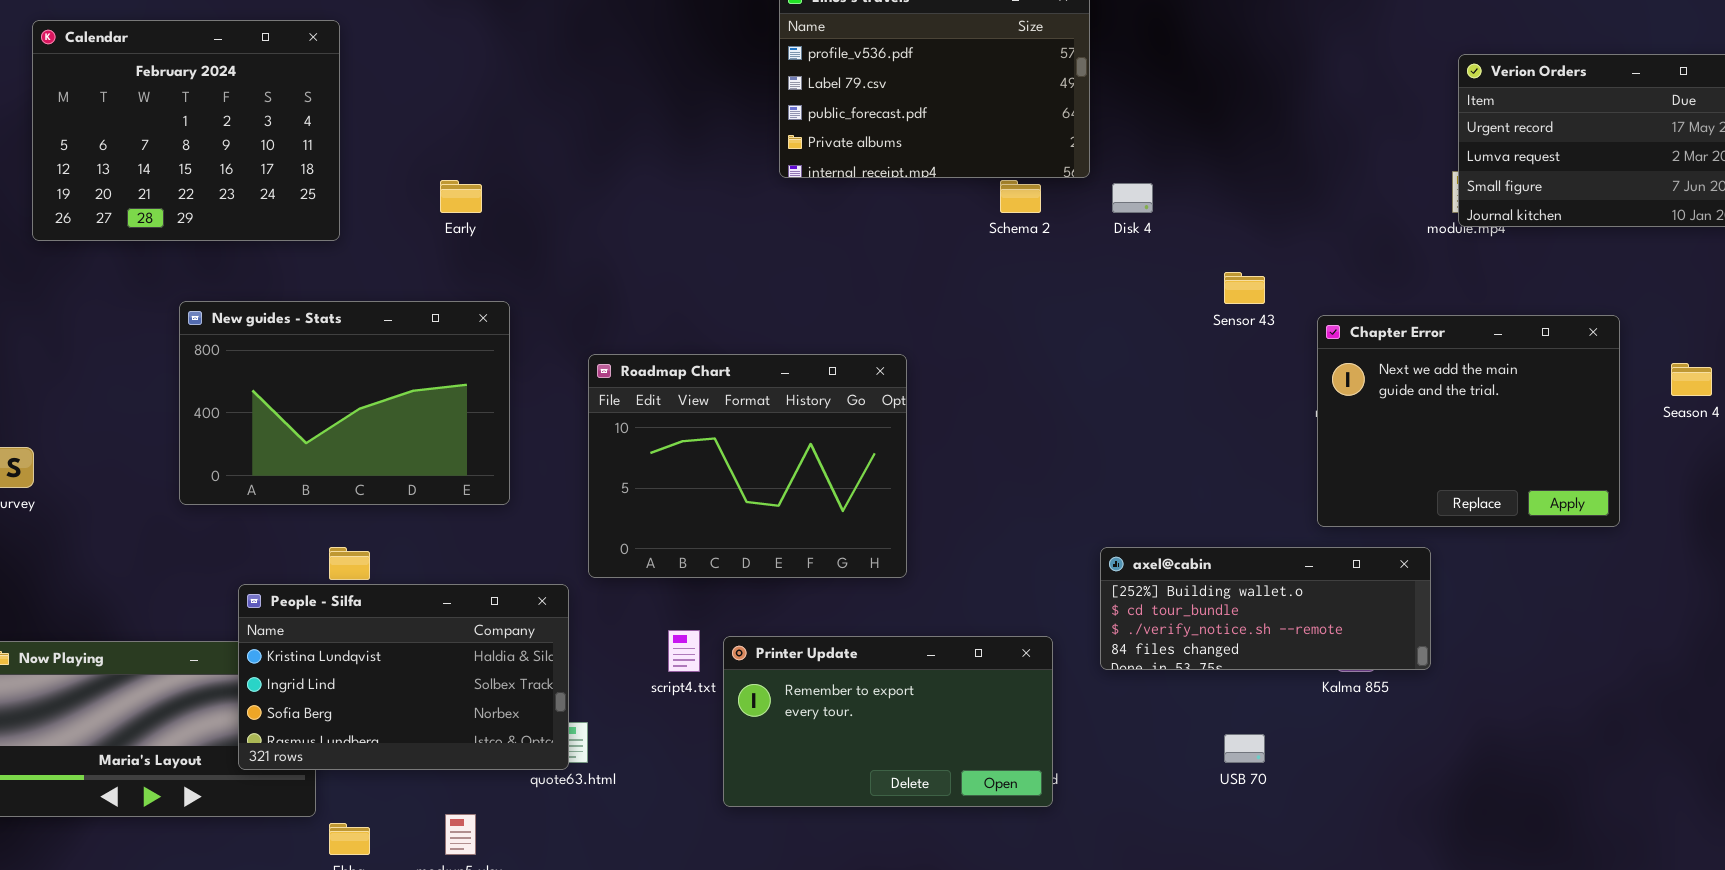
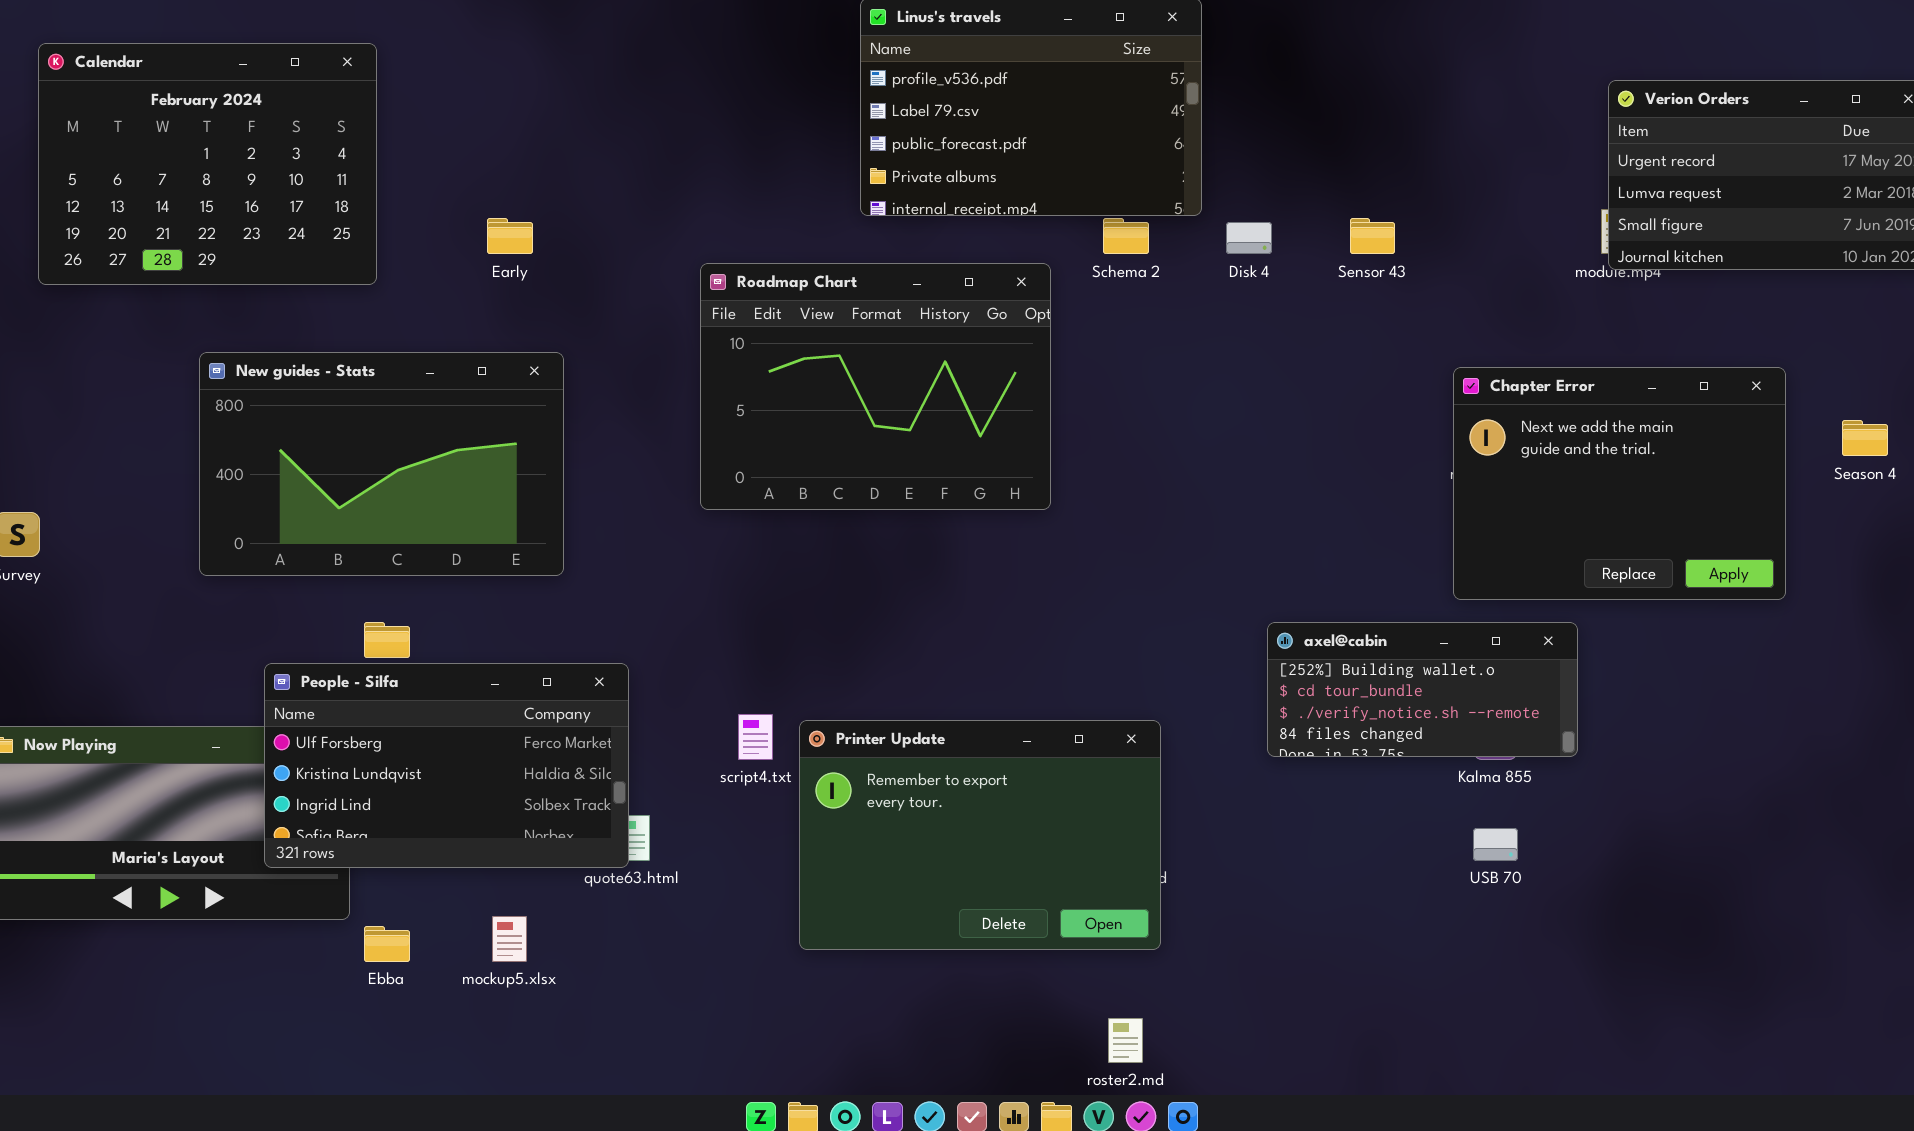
Sensor 43: [1224,272,1265,304] -> [1350,218,1395,254], moved
Roadmap Chart: [588,354,907,578] -> [700,263,1051,510], moved
axel@cabin: [1100,547,1431,670] -> [1267,622,1578,757], resized
People - Silfa: [238,584,569,770] -> [264,663,629,868], scrolled up 1 row
Printer Update: [723,636,1053,807] -> [799,720,1161,950], resized
USB 70: [1224,734,1265,763] -> [1473,828,1518,861], moved

